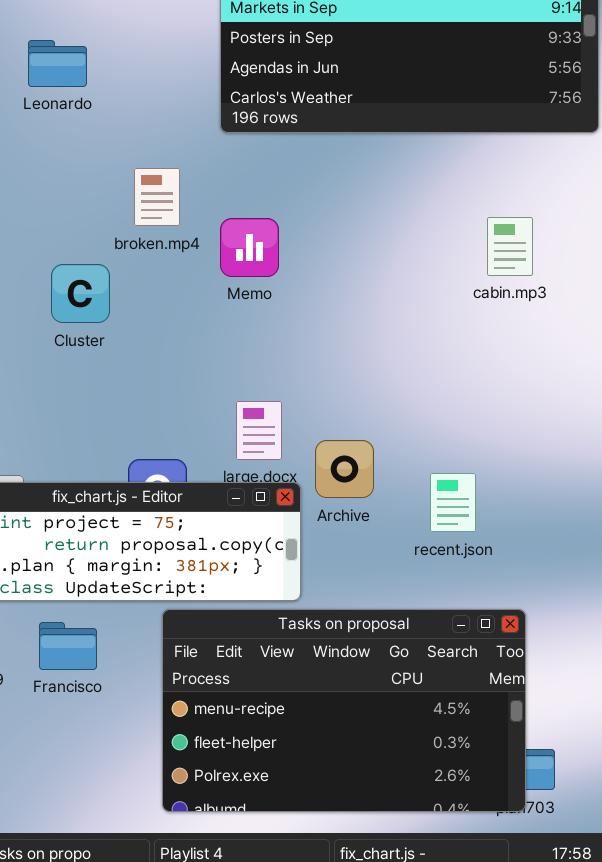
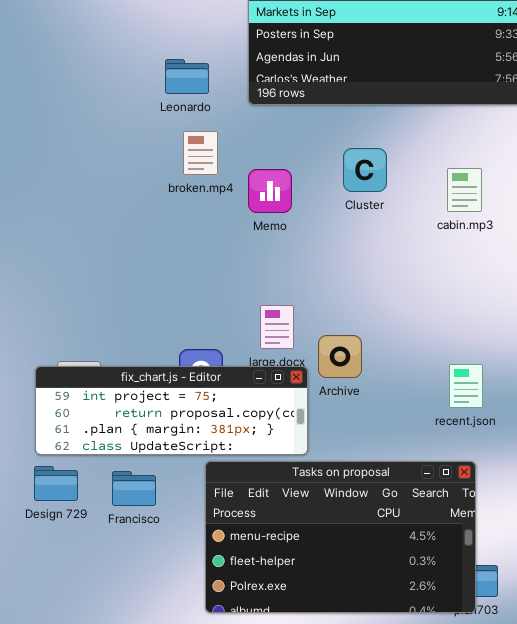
Leonardo: [28,40,87,87] -> [165,59,209,94], moved
Cluster: [51,264,110,323] -> [343,148,387,192], moved
recent.json: [430,473,476,532] -> [449,364,483,408], moved

